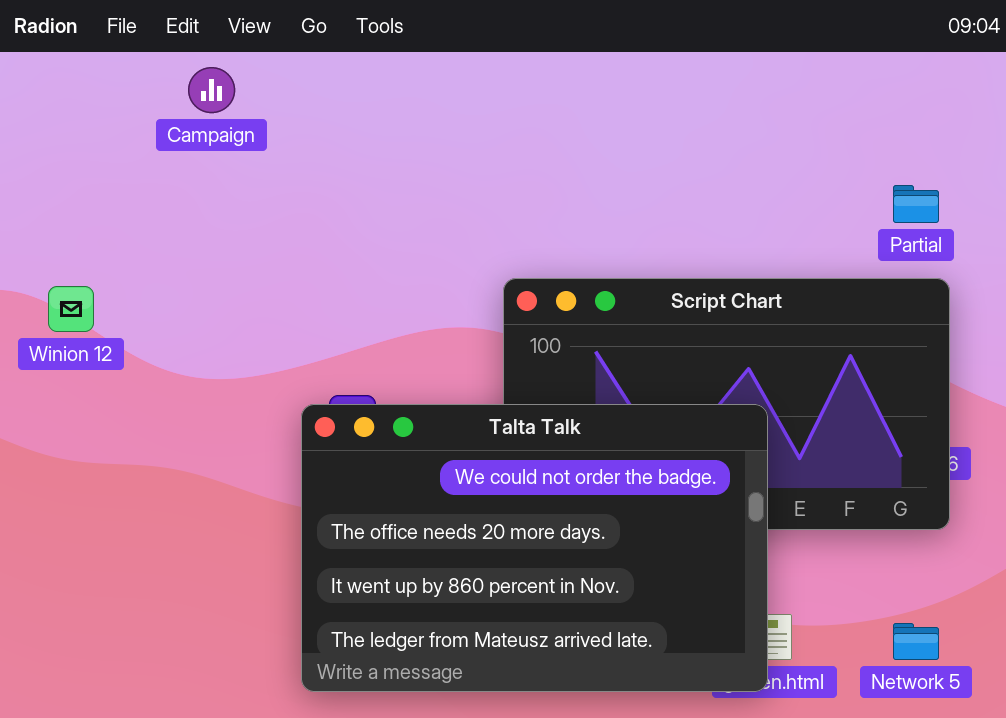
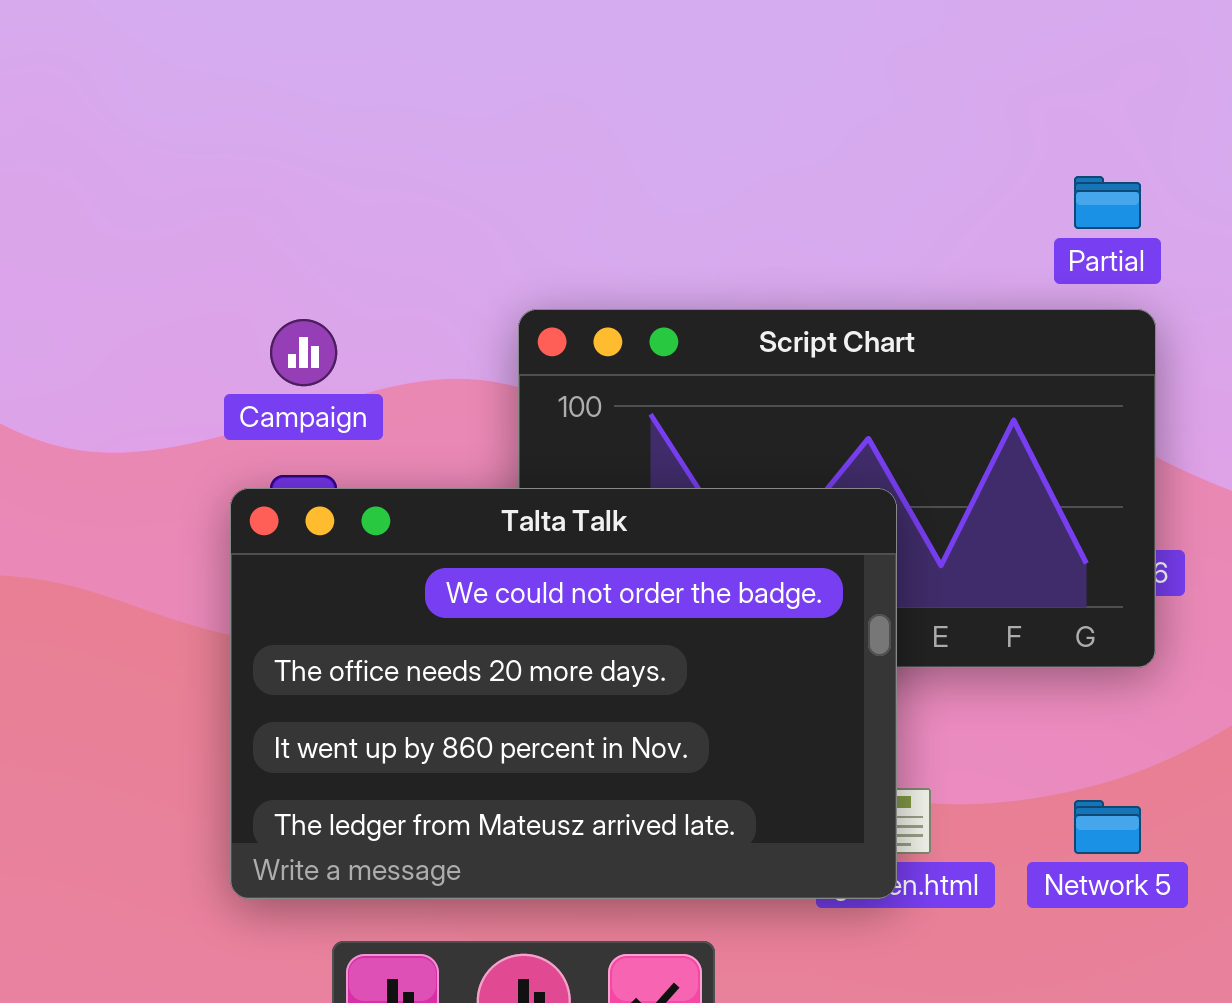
Campaign: [188,67,235,113] -> [270,319,337,386], moved

